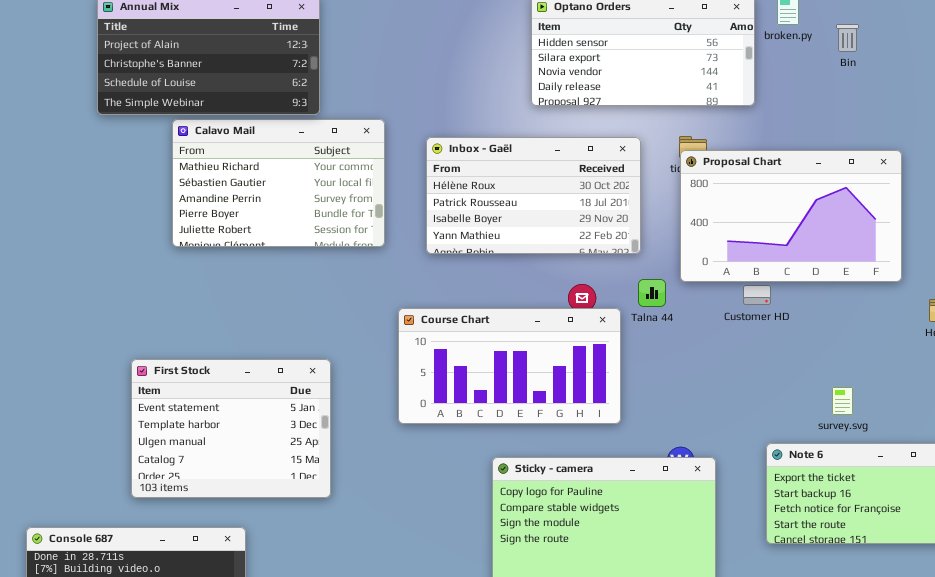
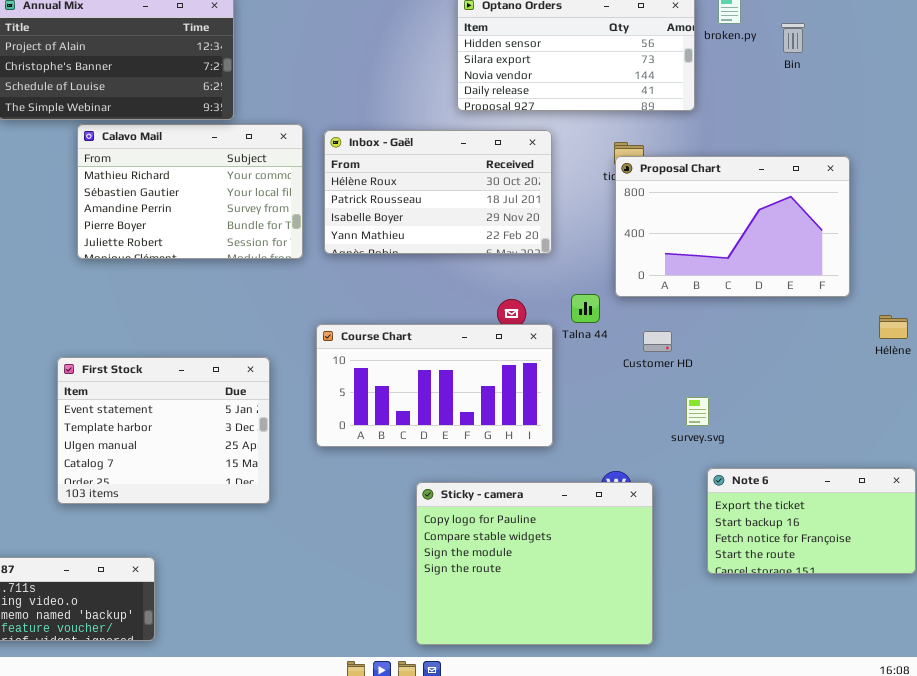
Inbox - Gaël: [426,137,641,254] -> [324,130,552,254], moved
Customer HD: [743,285,771,305] -> [643,331,672,352], moved
First Stock: [131,359,331,498] -> [57,357,270,504], moved
survey.svg: [832,387,853,415] -> [686,397,709,426], moved

